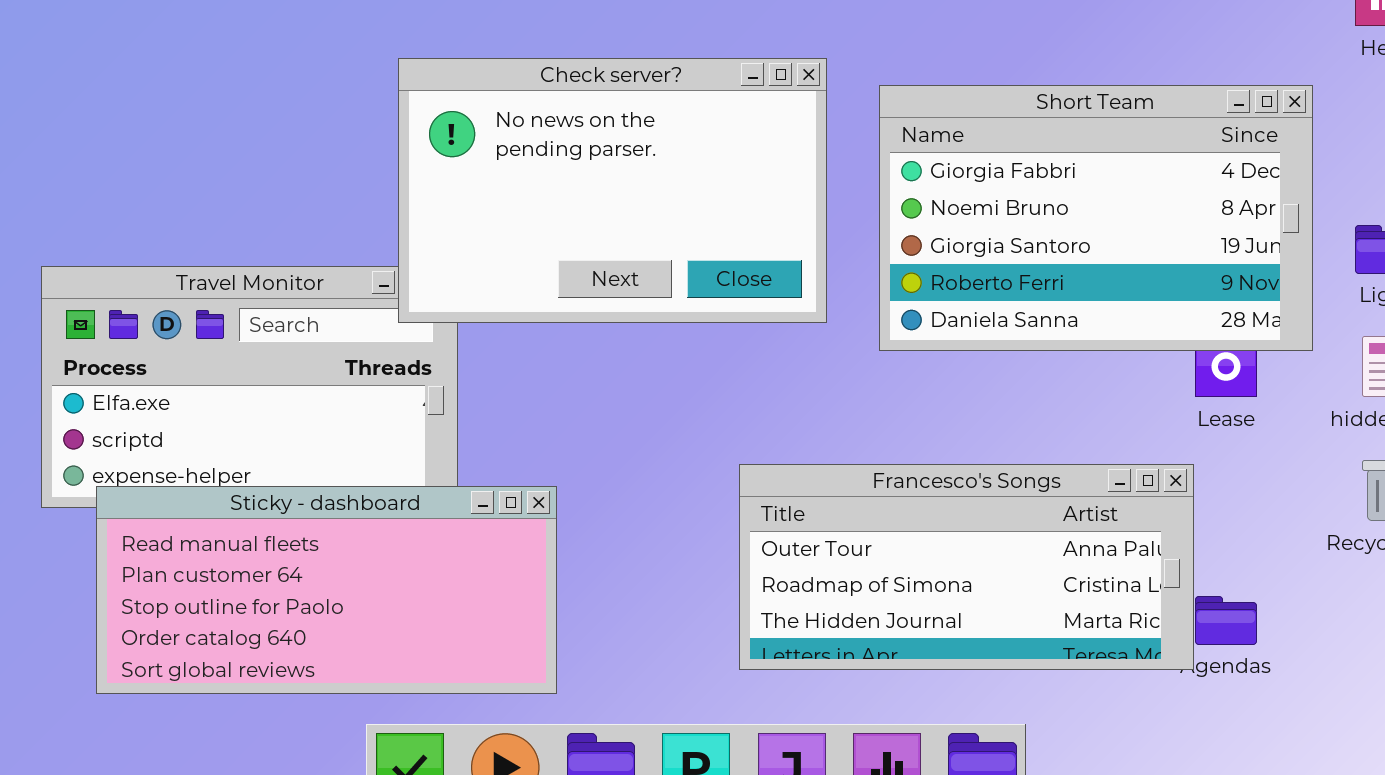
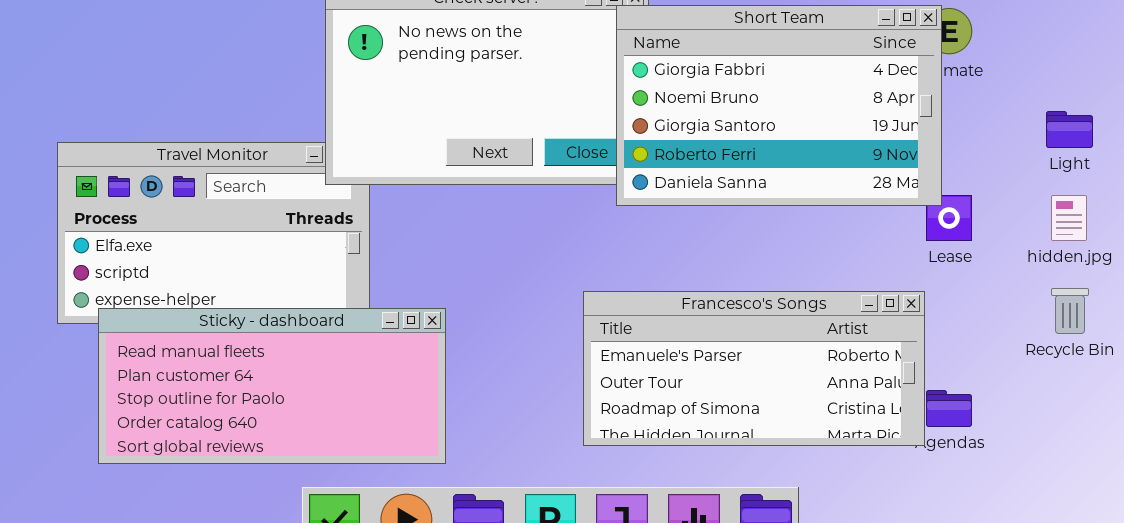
Short Team: [879,85,1313,351] -> [616,5,942,206], moved
Francesco's Songs: [739,464,1194,670] -> [583,291,925,446], scrolled up 1 row

